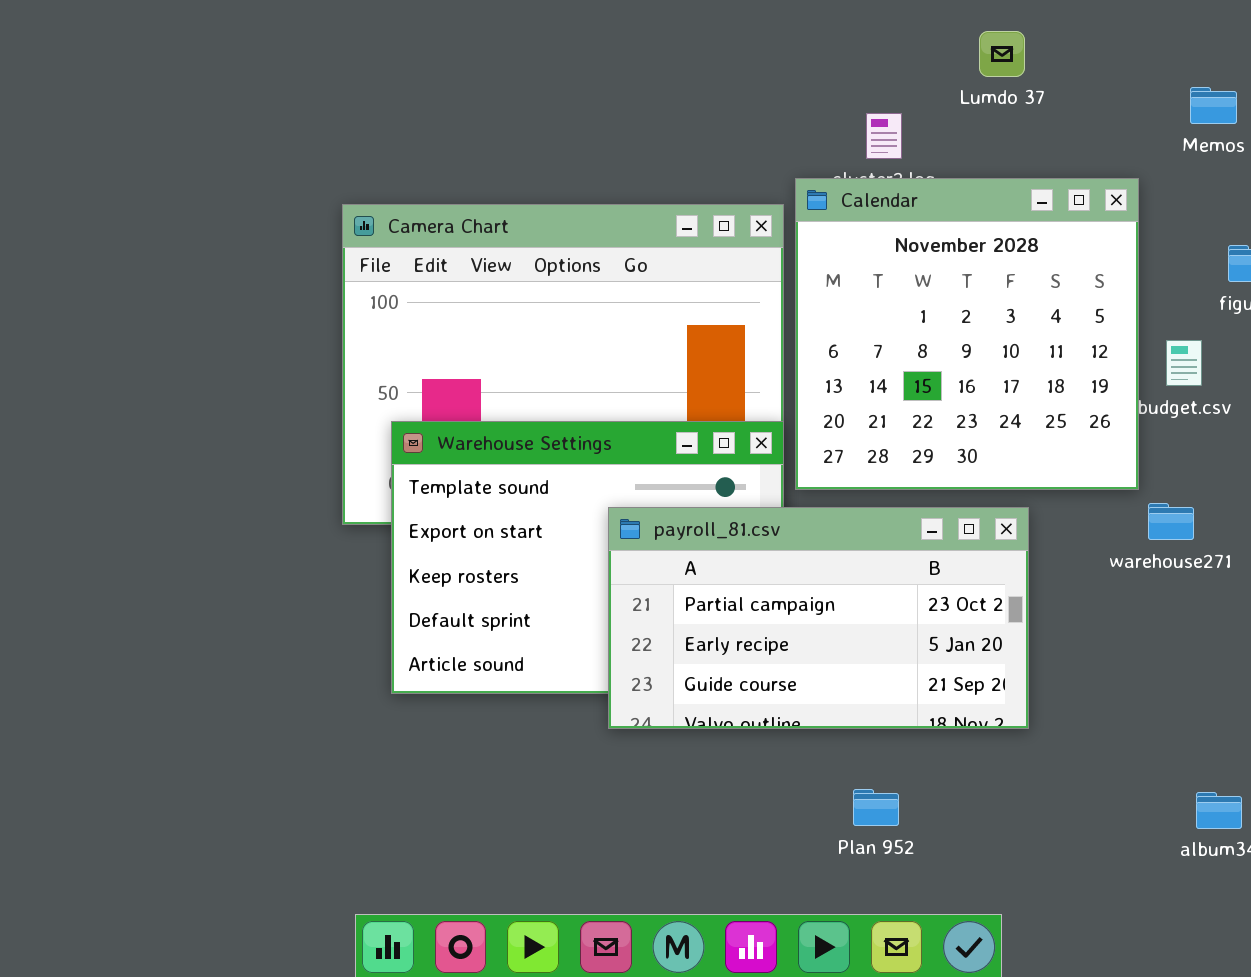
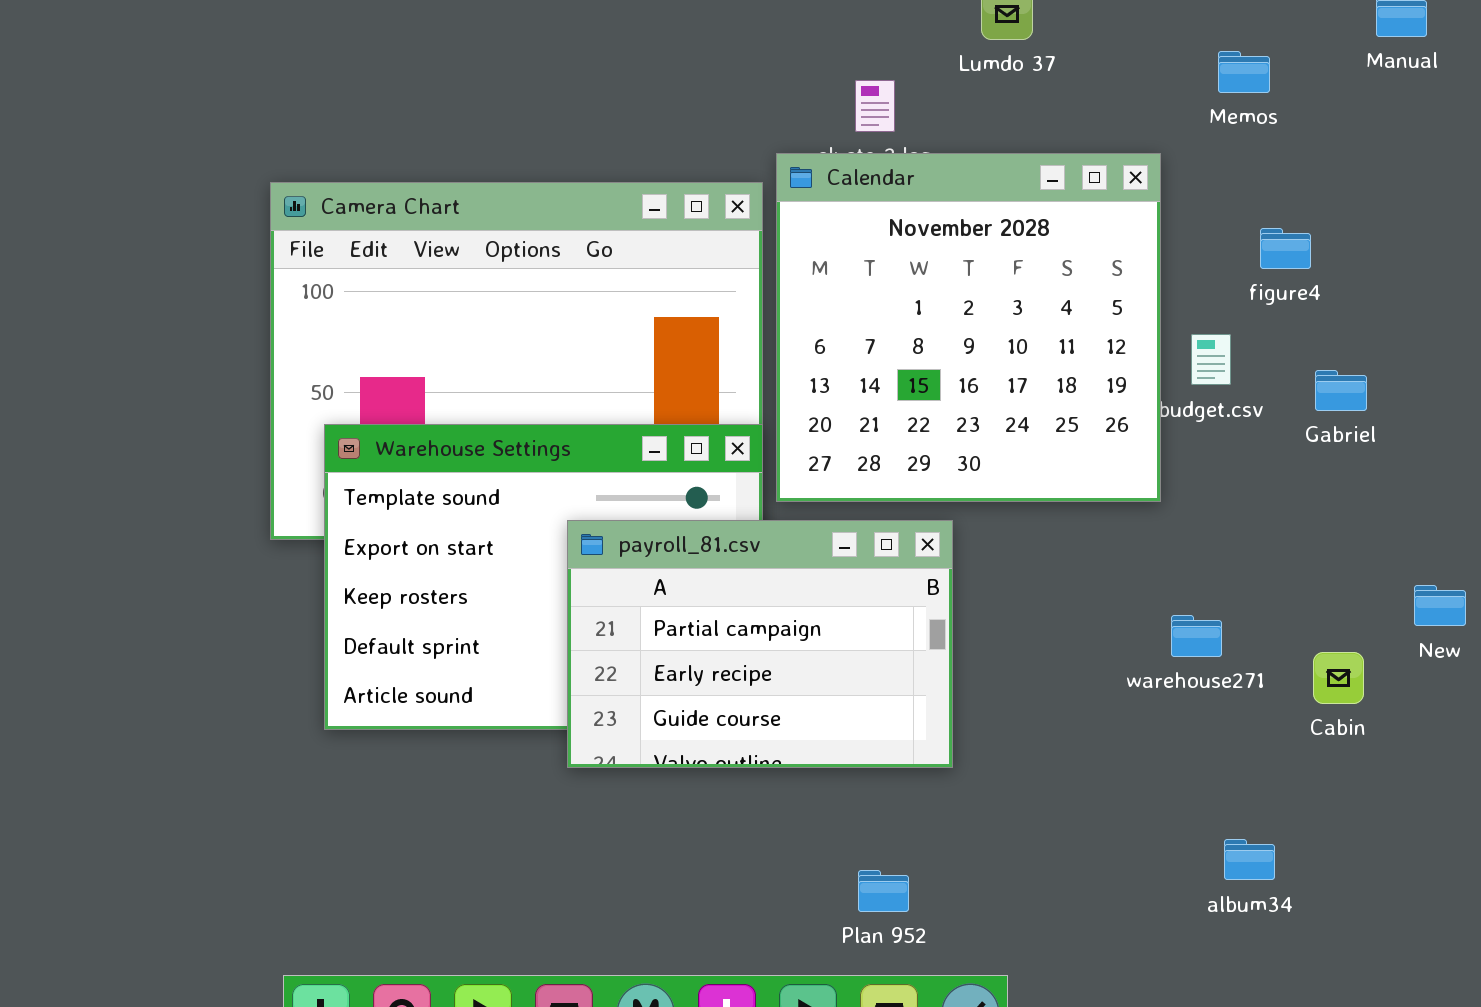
warehouse271: [1148,503,1194,540] -> [1171,615,1222,657], moved
payroll_81.csv: [608,507,1029,729] -> [567,520,953,768], resized
Plan 952: [853,789,899,826] -> [858,870,909,912], moved

